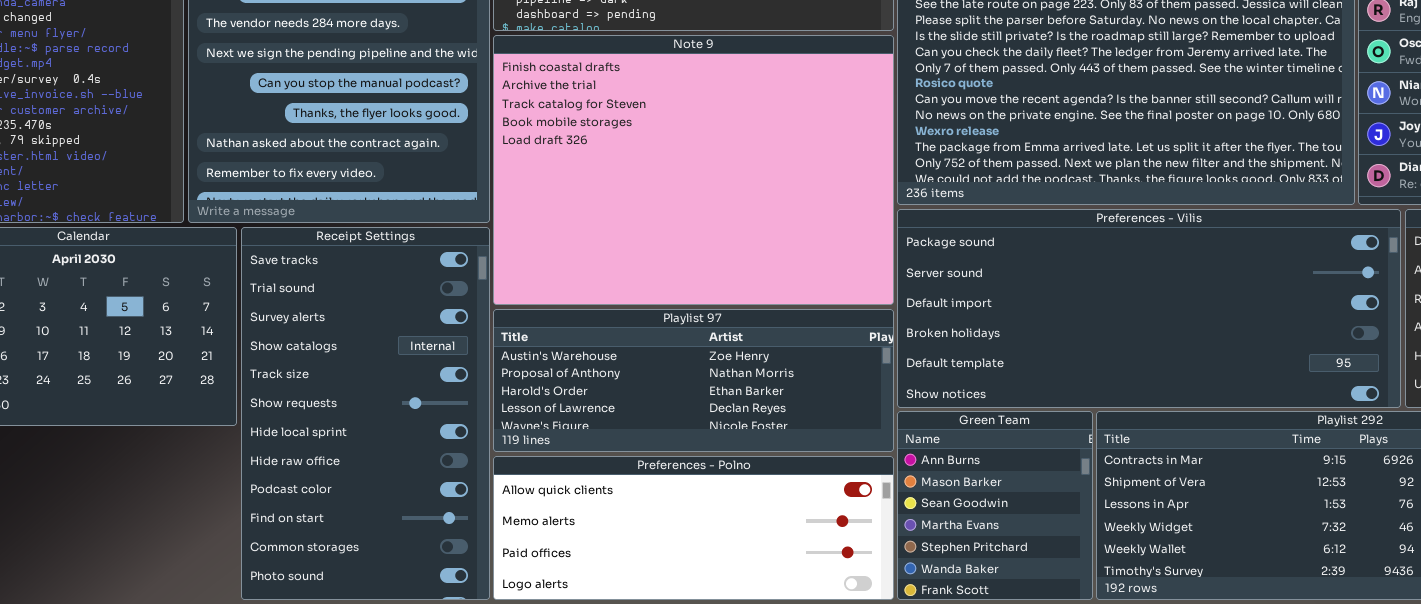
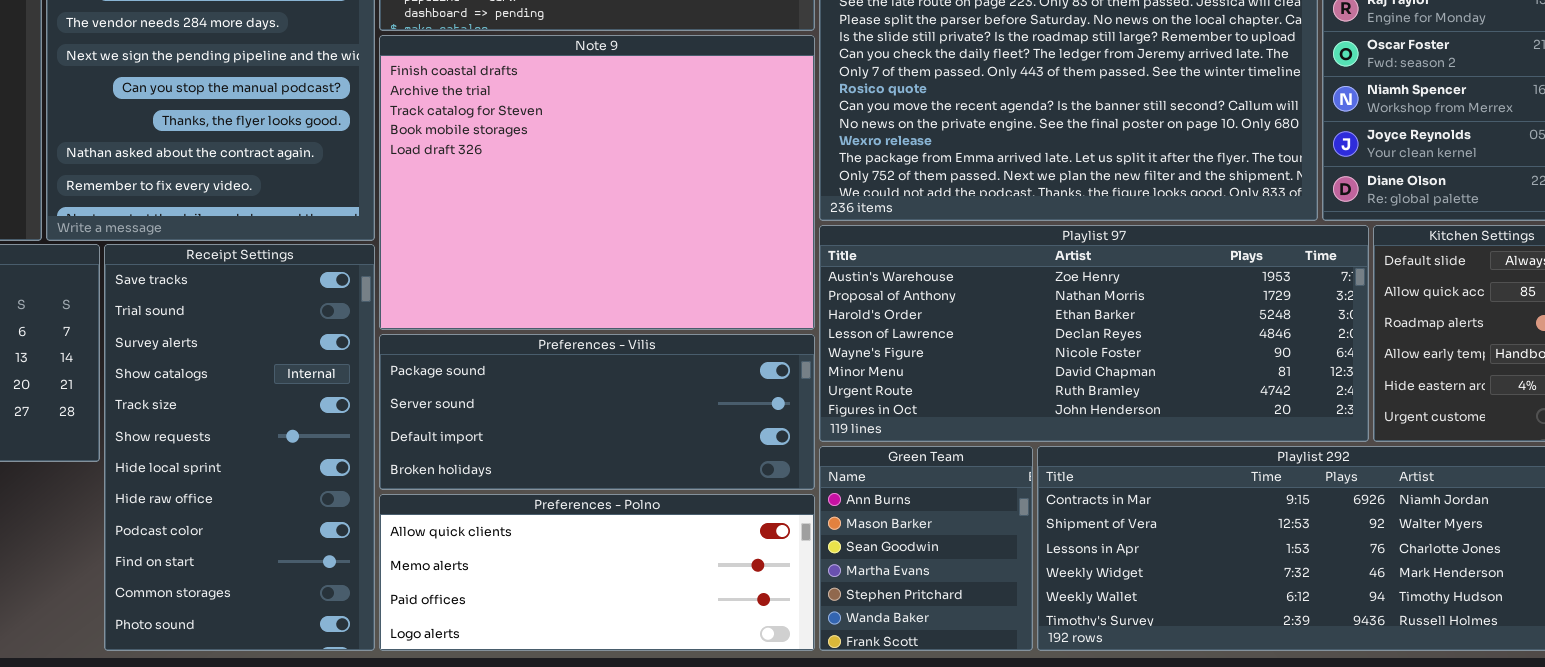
Preferences - Vilis: [897,209,1401,408] -> [379,334,815,490], moved, resized
Playlist 97: [493,309,894,452] -> [819,225,1369,442], moved, resized

